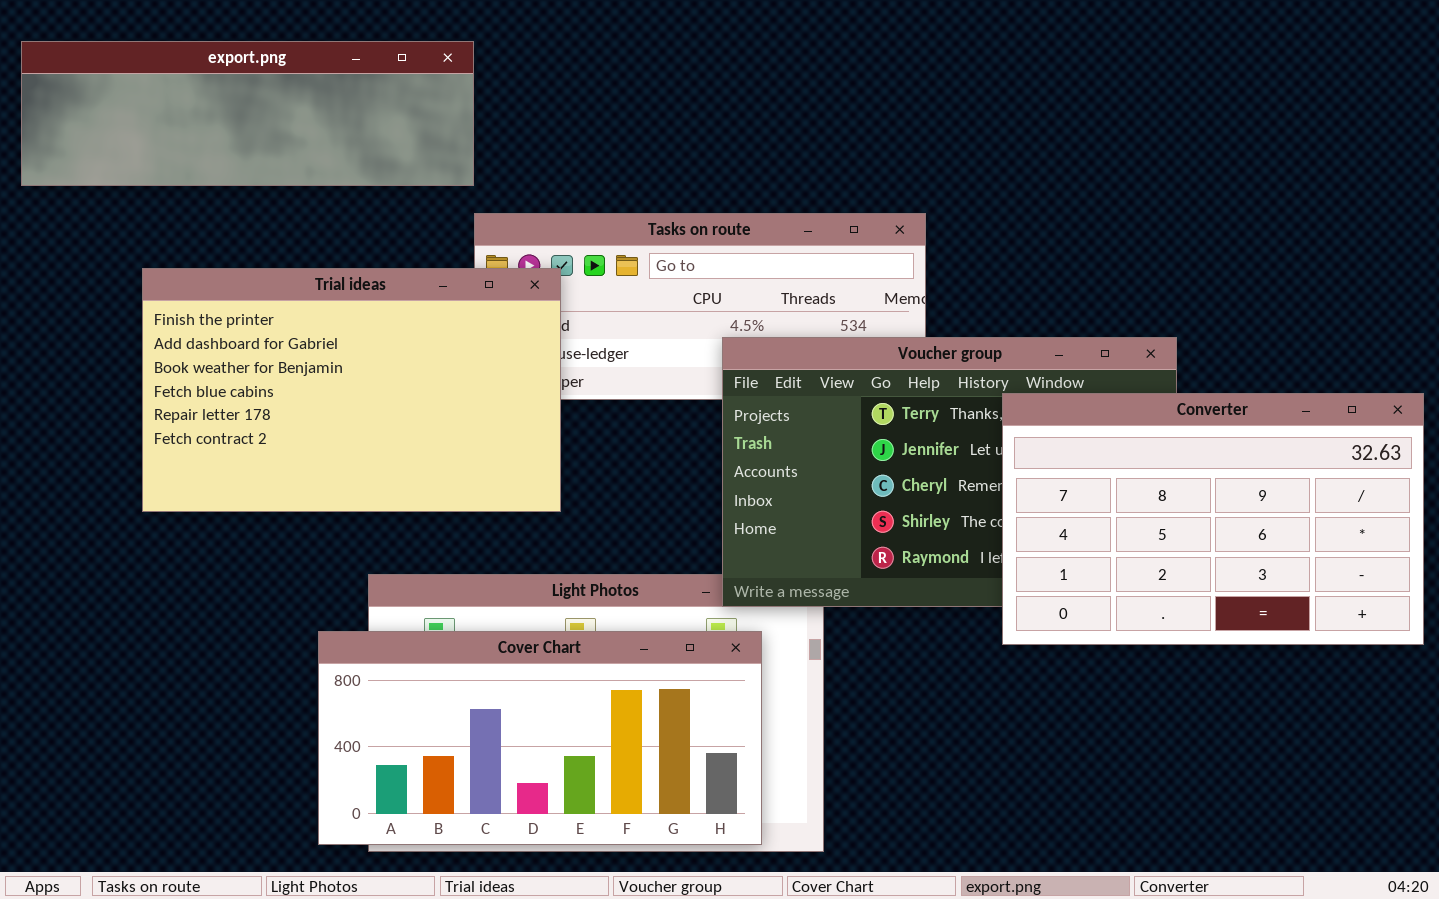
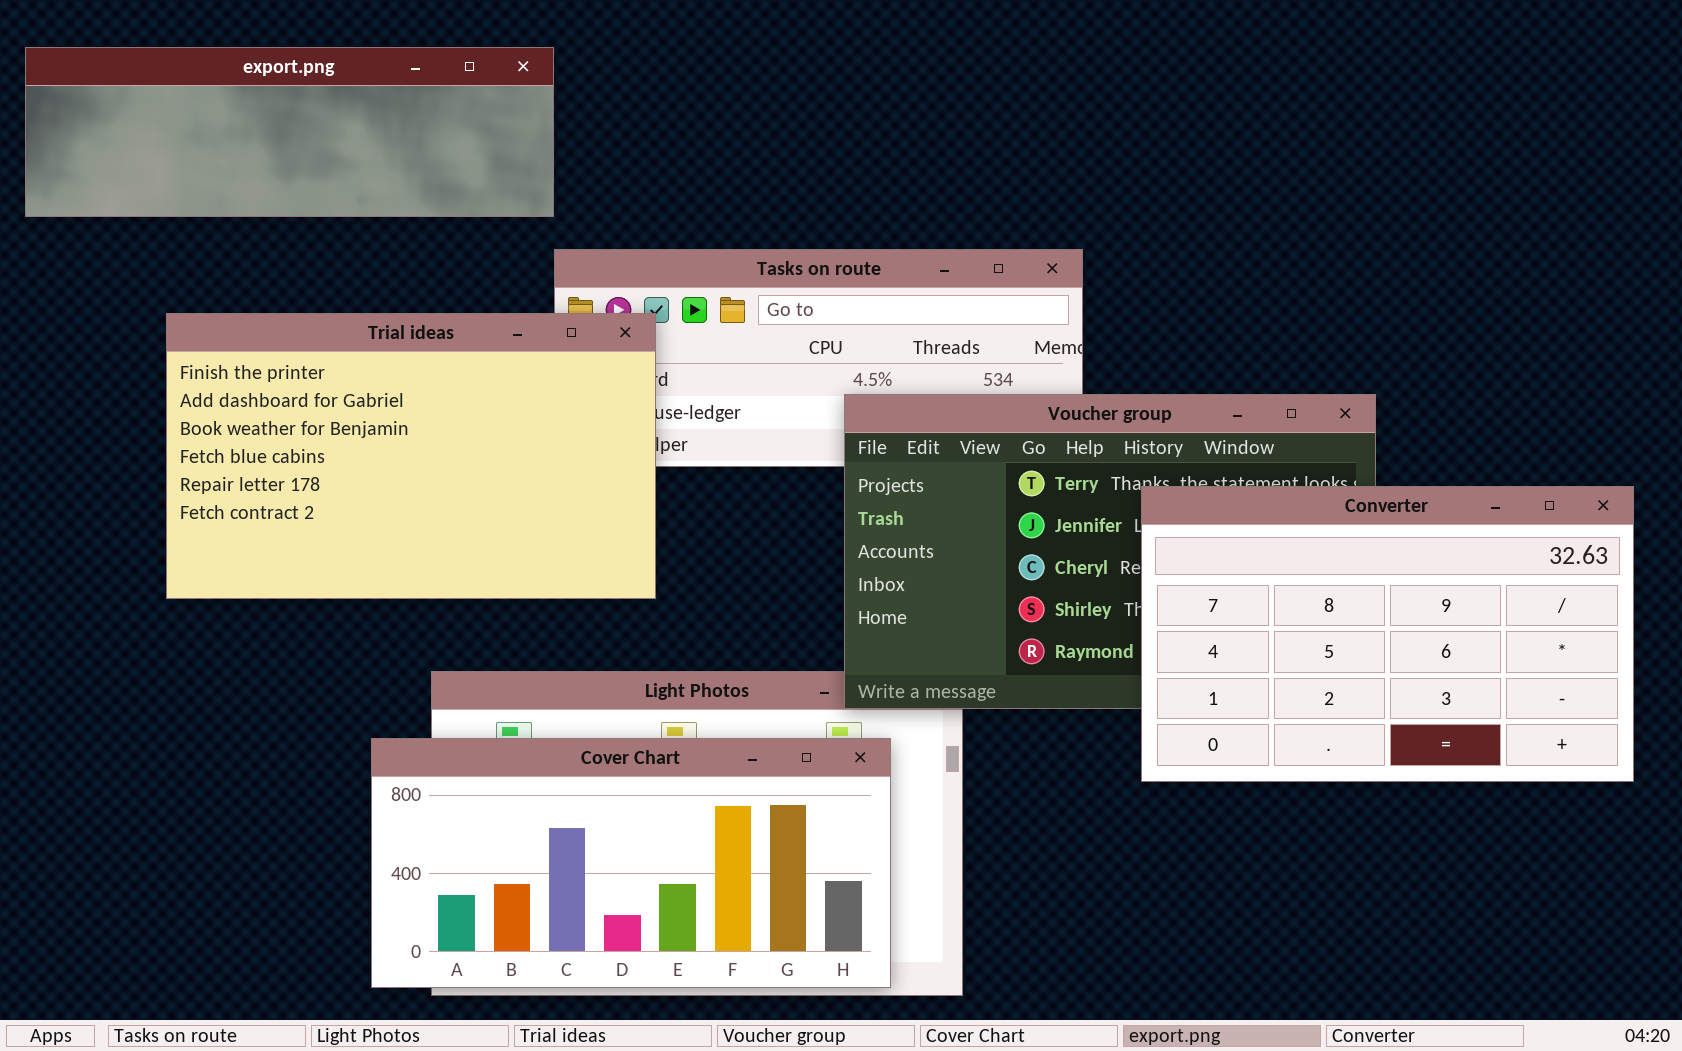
Converter: [1002,393,1424,645] -> [1141,486,1634,782], moved

